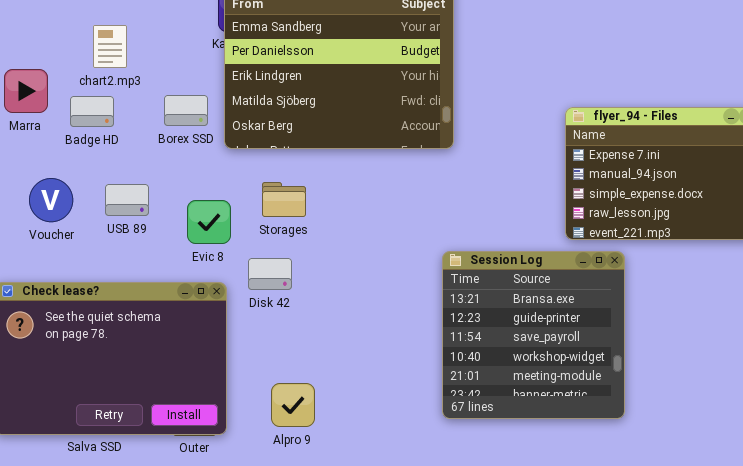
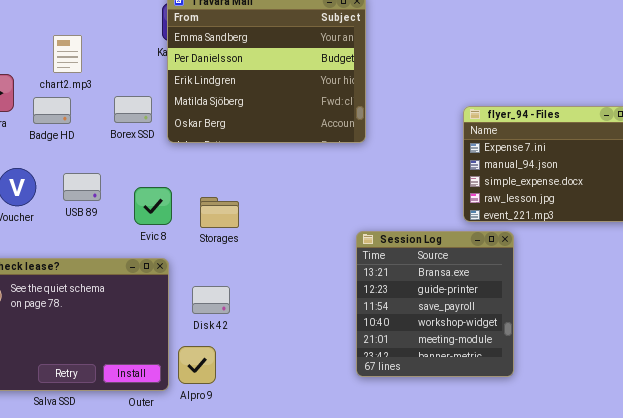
Storages: [262,182,306,217] -> [200,197,239,228], moved
Disk 42: [248,258,292,290] -> [192,286,230,314], moved
Alpro 9: [271,383,315,427] -> [178,346,216,384], moved

